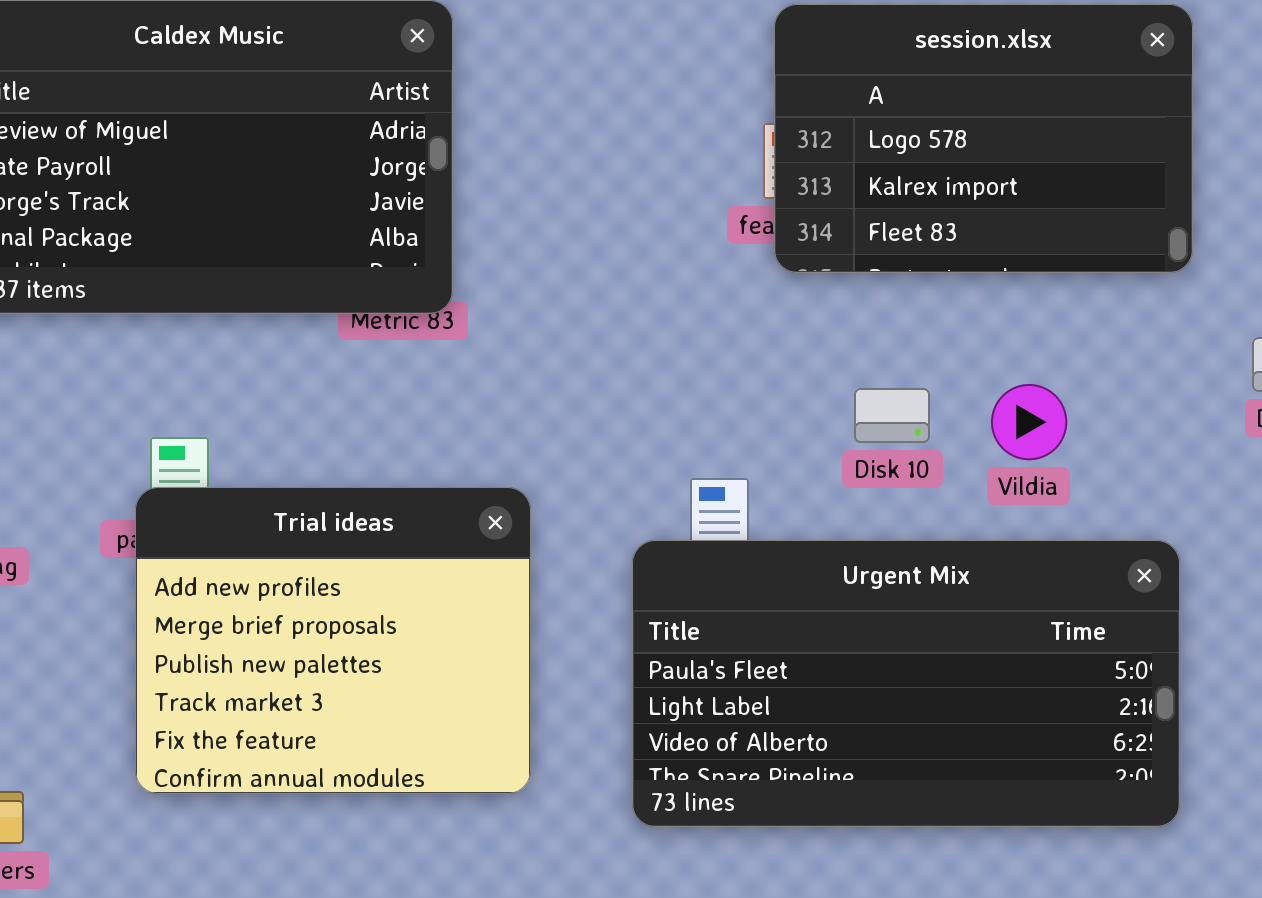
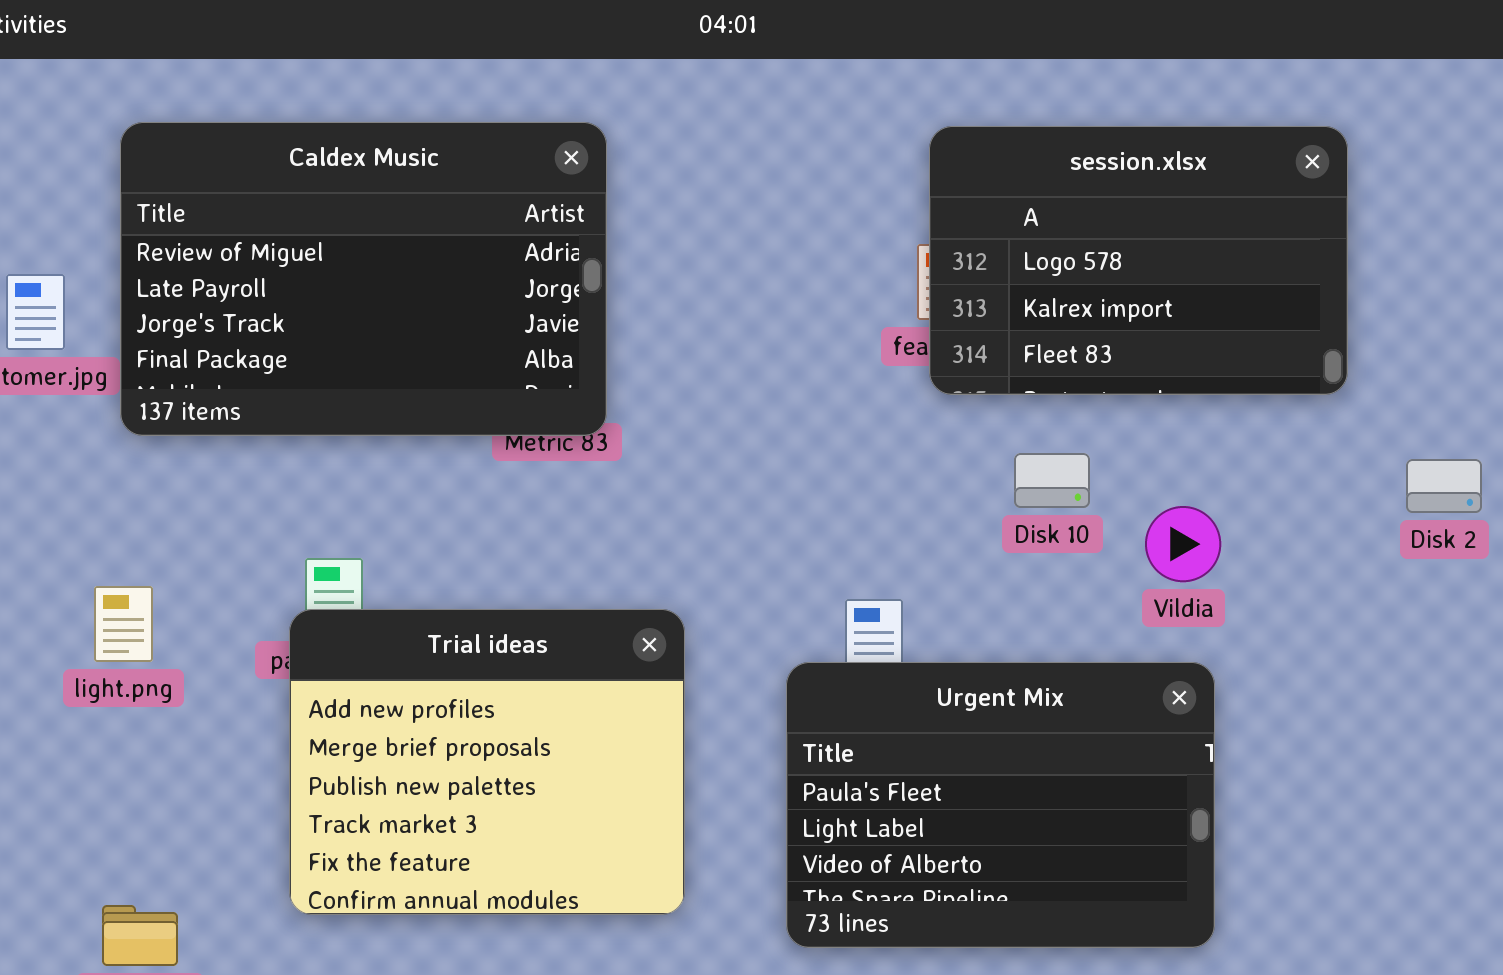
Disk 10: [854,388,930,443] -> [1014,453,1090,508], moved
Urgent Mix: [632,540,1180,827] -> [786,662,1215,948], resized

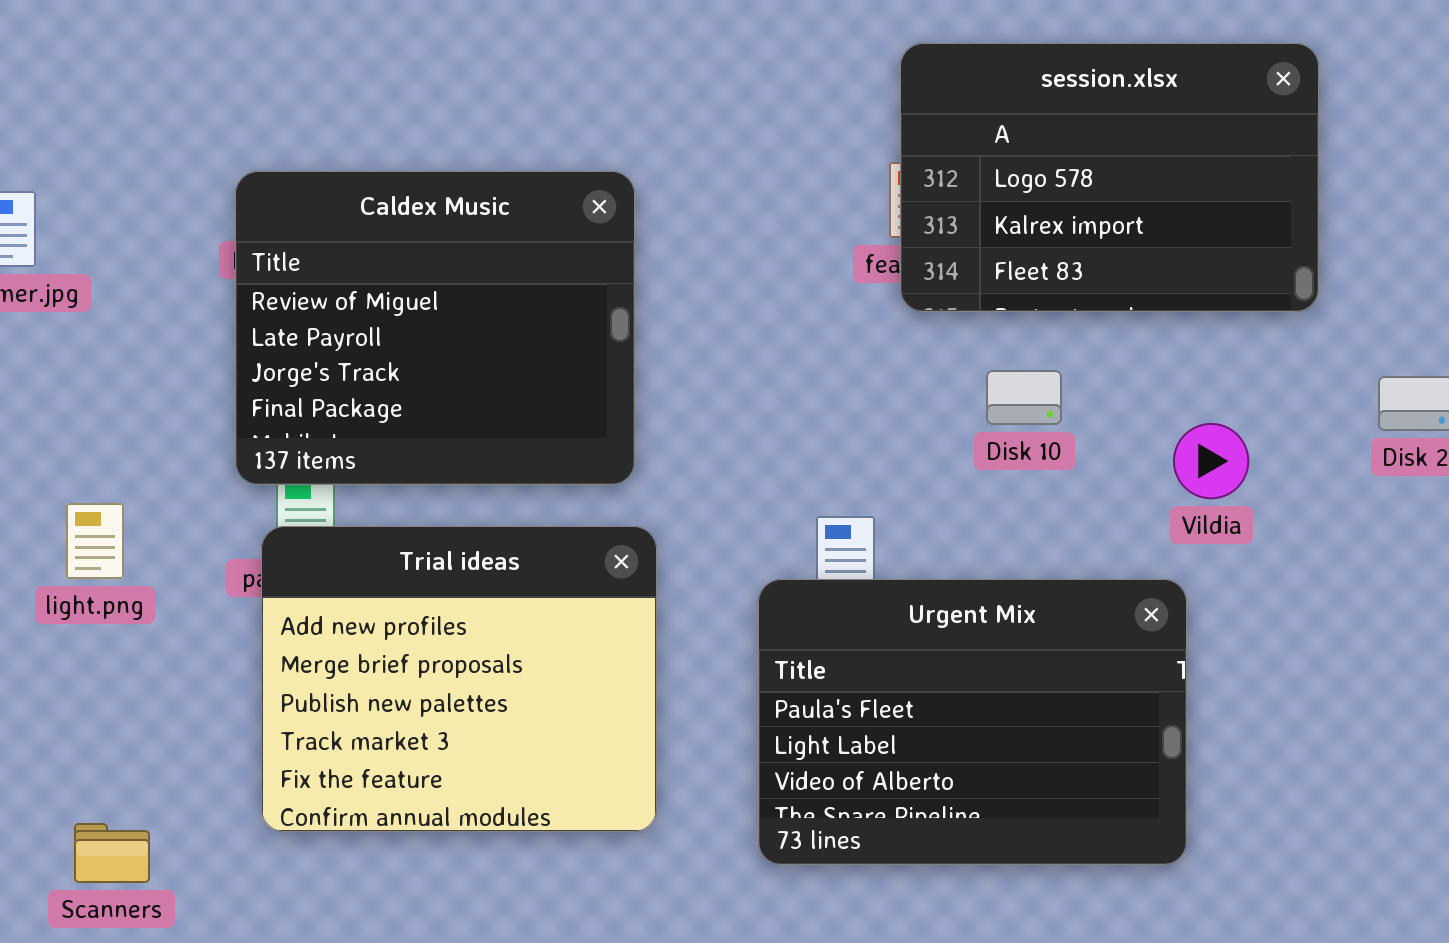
Caldex Music: [120,122,607,436] -> [235,171,635,485], moved, resized
Vildia: [1145,506,1221,582] -> [1173,423,1249,499], moved

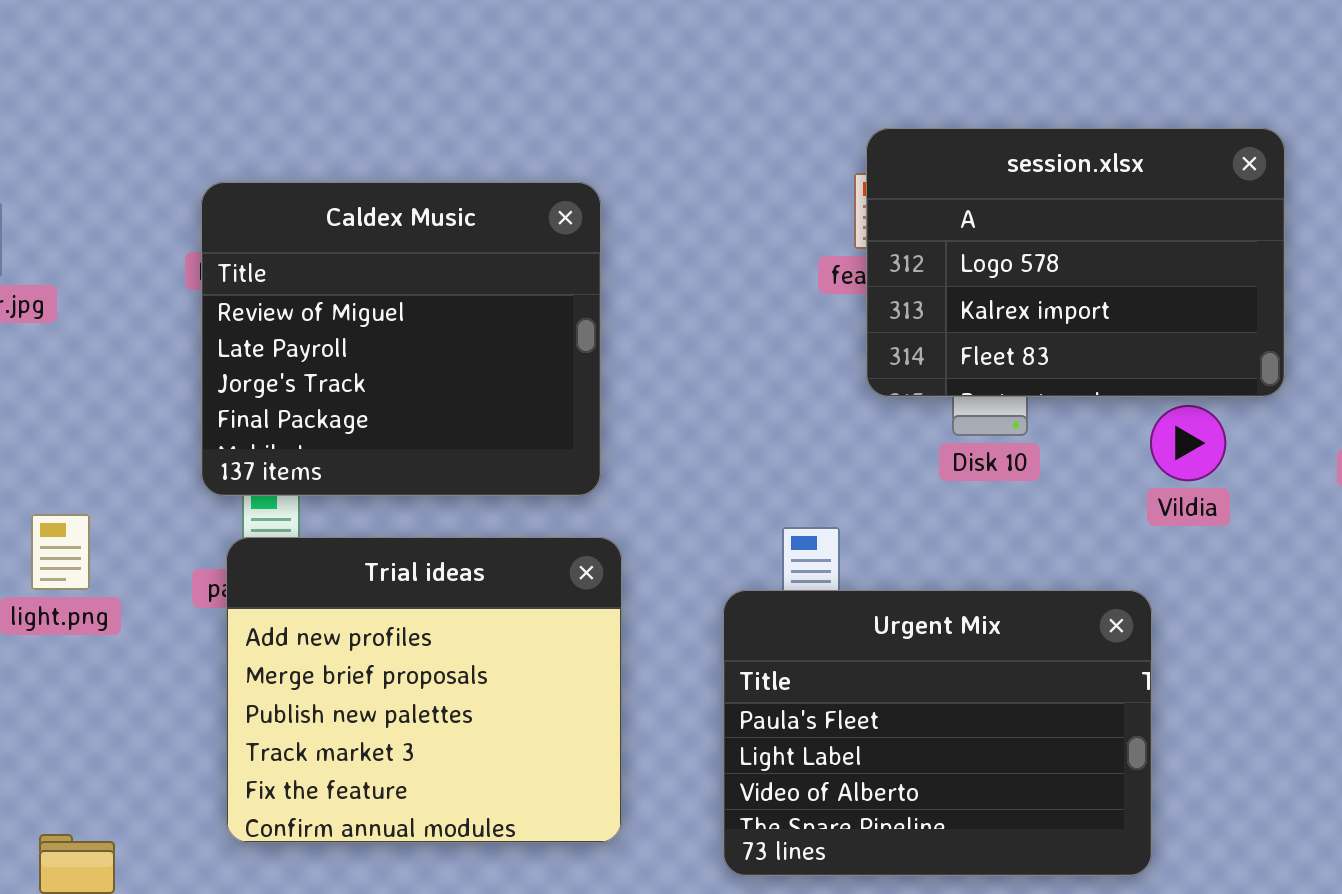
session.xlsx: [900,43,1319,312] -> [866,128,1285,397], moved
Vildia: [1173,423,1249,499] -> [1150,405,1226,481], moved

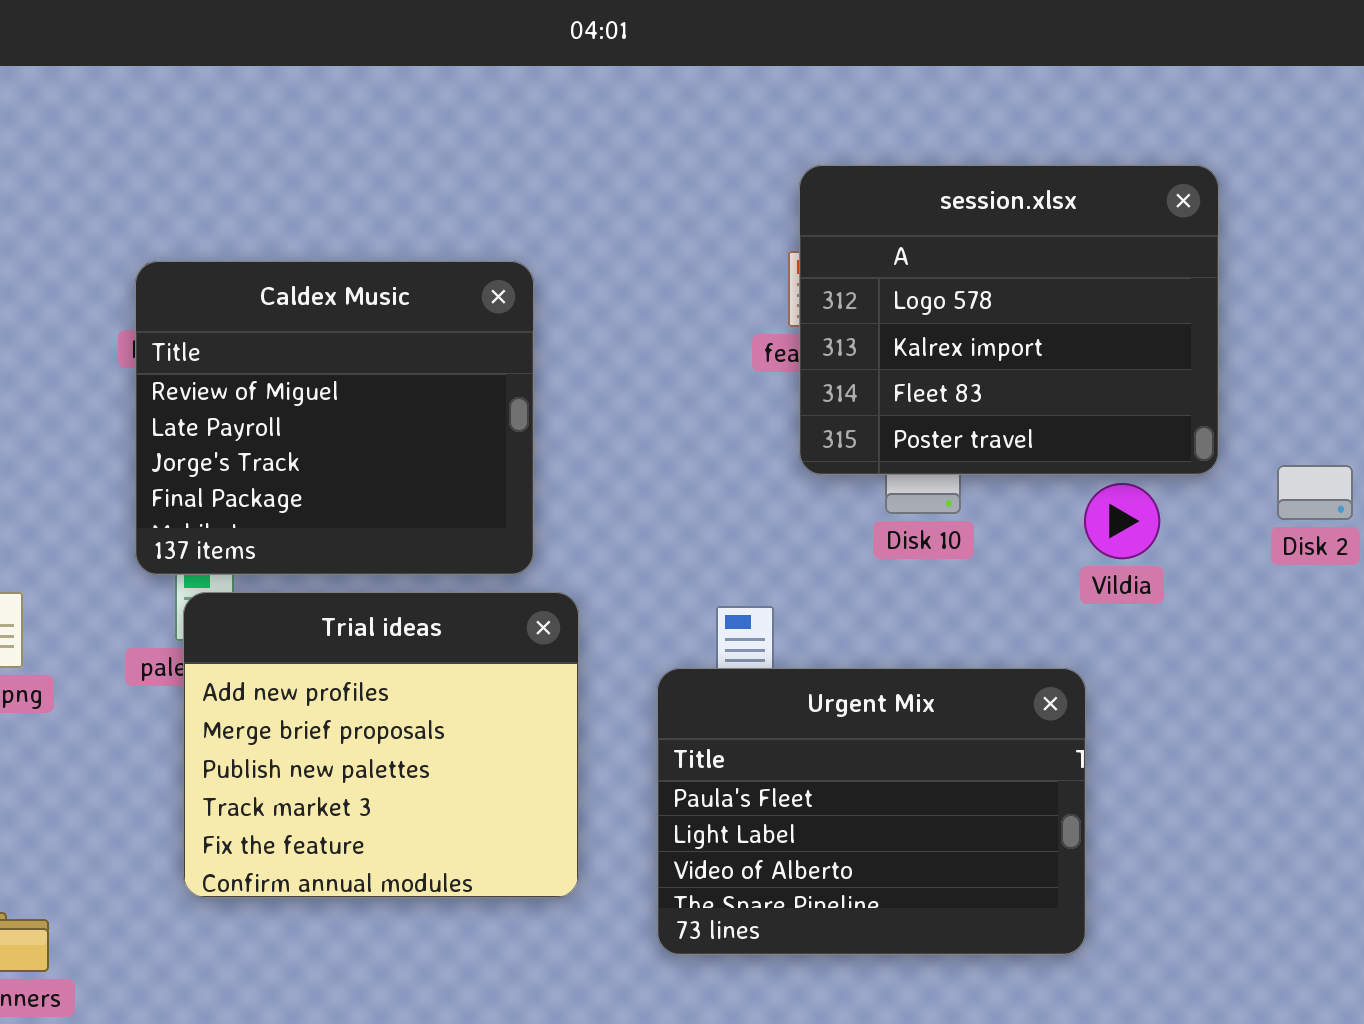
session.xlsx: [866,128,1285,397] -> [799,165,1219,475], resized
Trial ideas: [226,537,622,843] -> [183,592,579,898], moved

